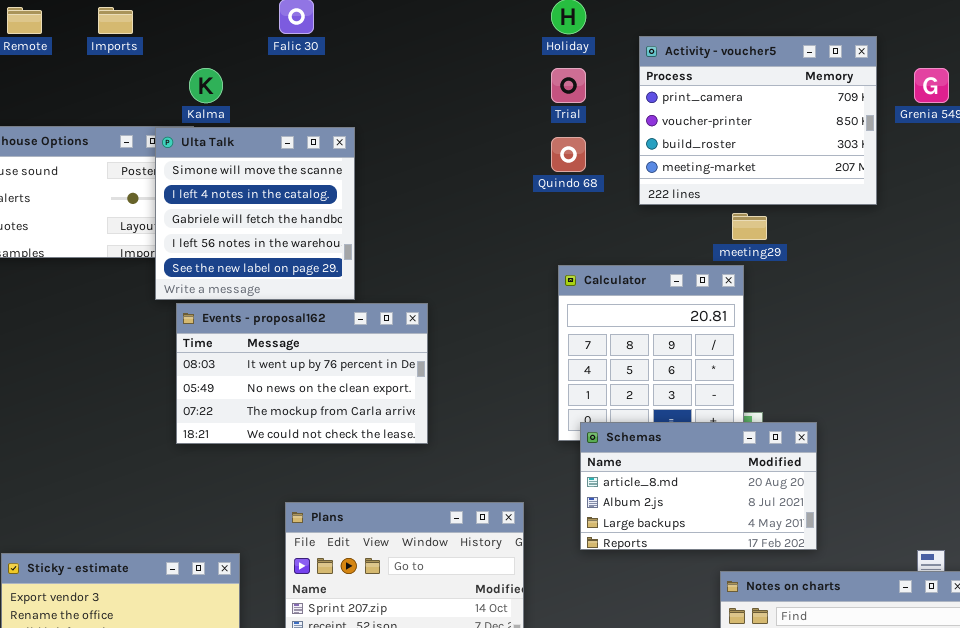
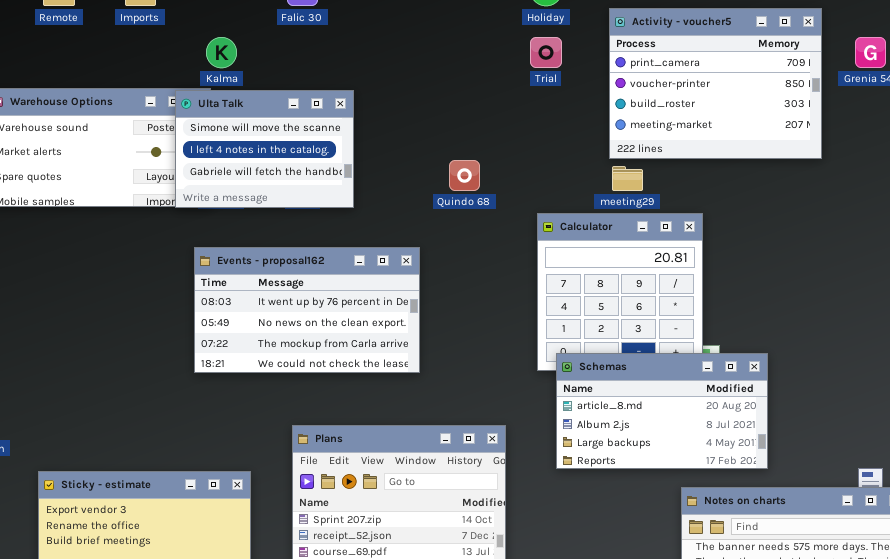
Ulta Talk: [155,127,355,300] -> [175,90,354,208], resized
Quindo 68: [551,137,586,172] -> [449,160,480,191], moved
meeting29: [732,213,767,240] -> [612,166,643,191], moved

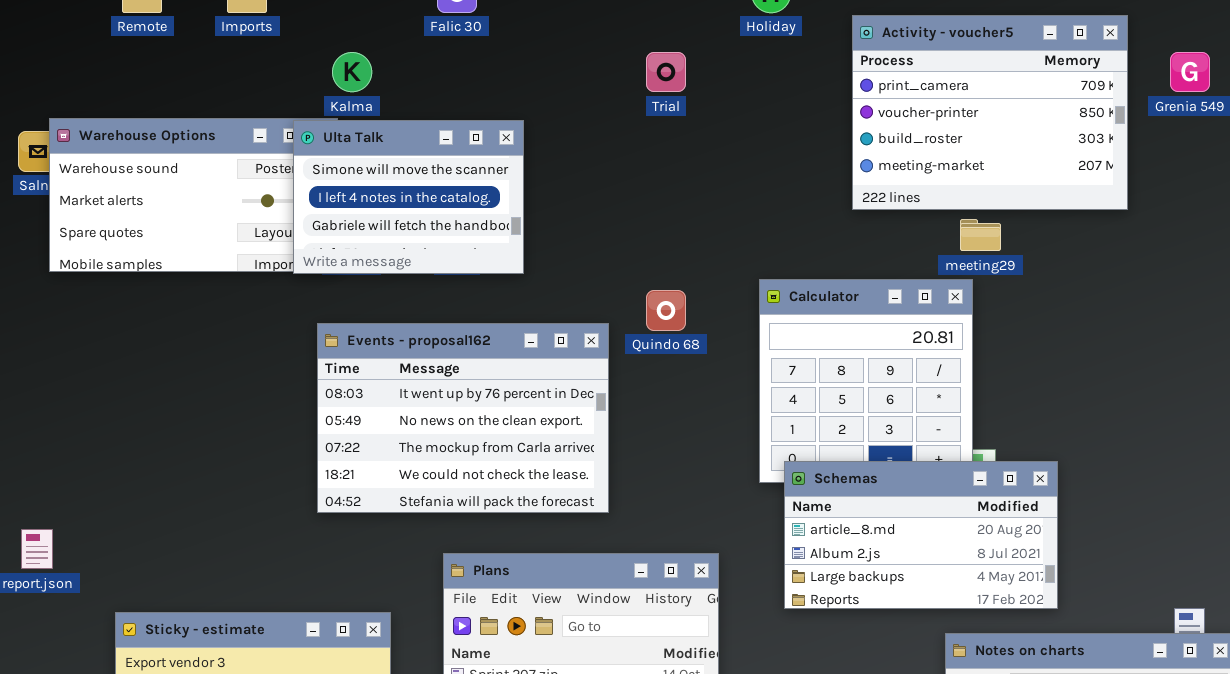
Trial: [530,37,562,68] -> [646,52,686,92], moved
Quindo 68: [449,160,480,191] -> [646,290,686,331], moved
meeting29: [612,166,643,191] -> [960,219,1001,251], moved
Events - proposal162: [194,247,420,373] -> [317,323,609,513], resized

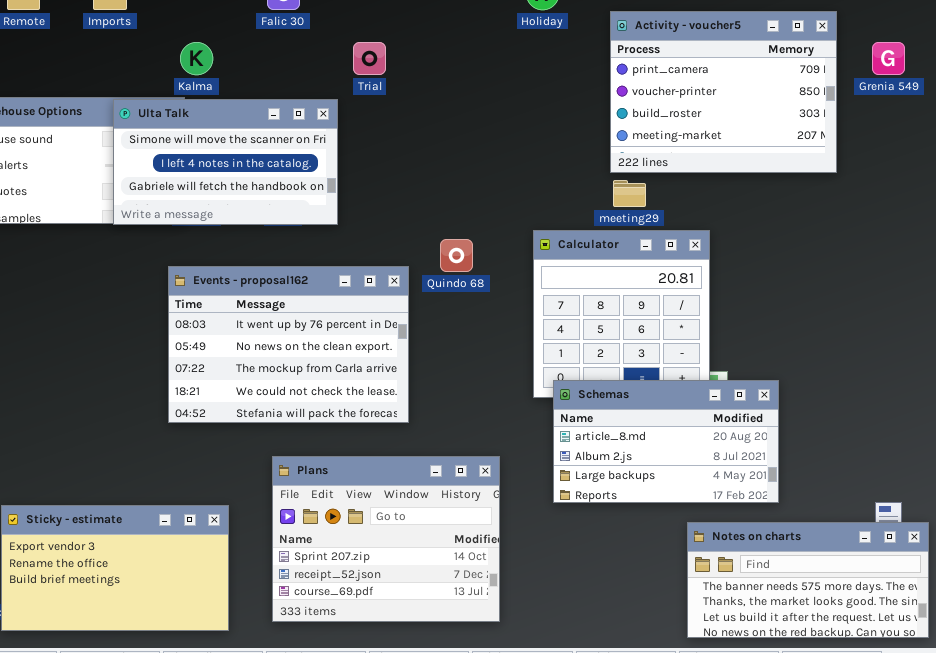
Trial: [646,52,686,92] -> [353,42,386,75], moved
Ulta Talk: [293,120,524,274] -> [113,99,338,225], resized
meeting29: [960,219,1001,251] -> [613,180,646,207], moved

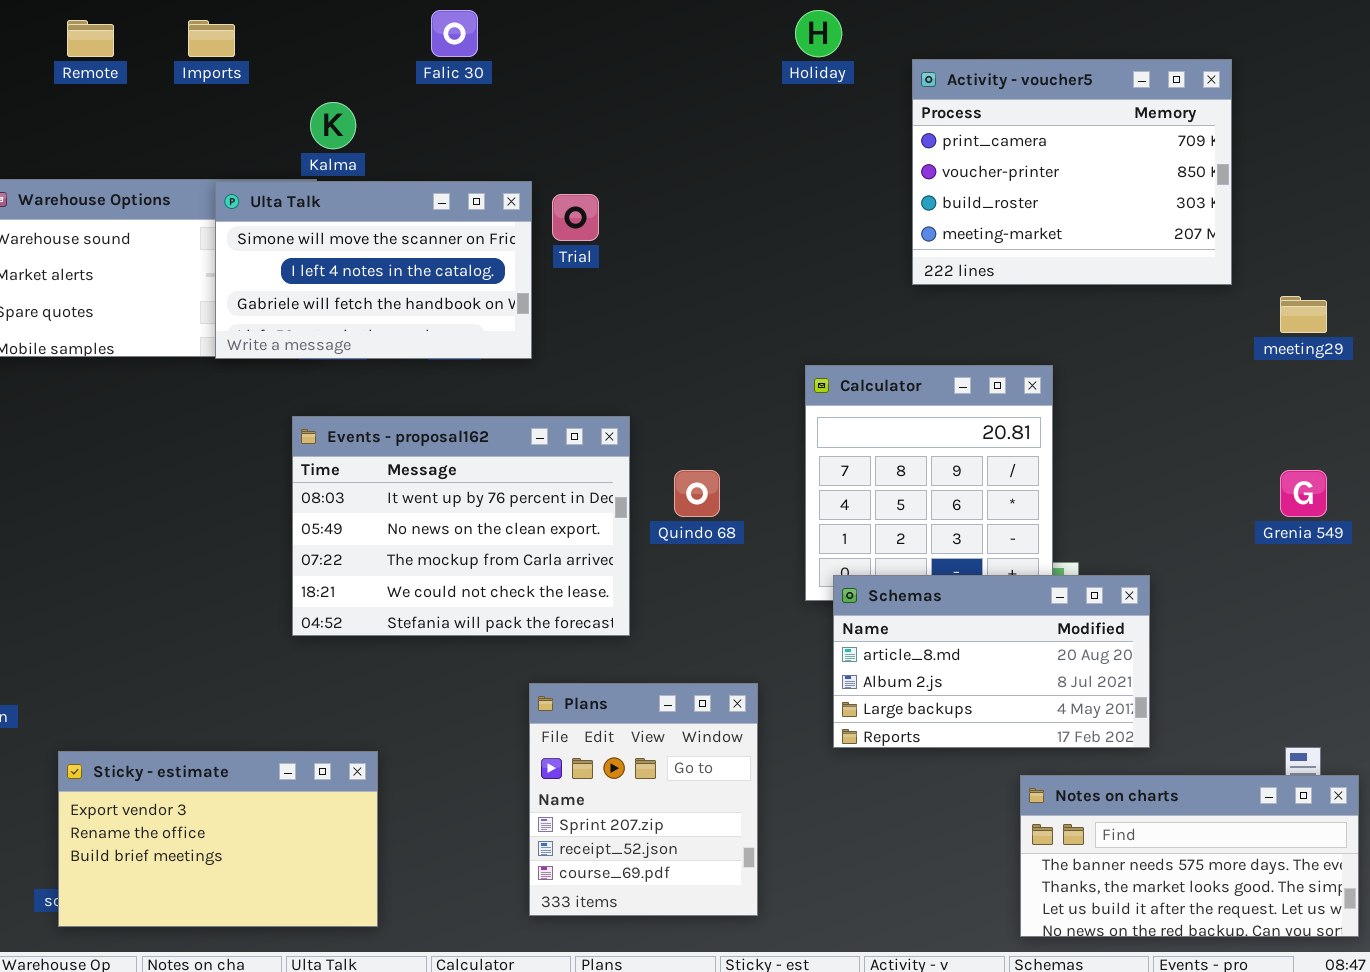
Trial: [353,42,386,75] -> [552,194,599,241], moved
Grenia 549: [872,42,905,75] -> [1280,470,1327,517], moved
meeting29: [613,180,646,207] -> [1280,296,1327,333], moved
Quindo 68: [440,239,473,272] -> [674,470,720,517], moved
Plans: [272,456,500,622] -> [529,683,758,916], resized

